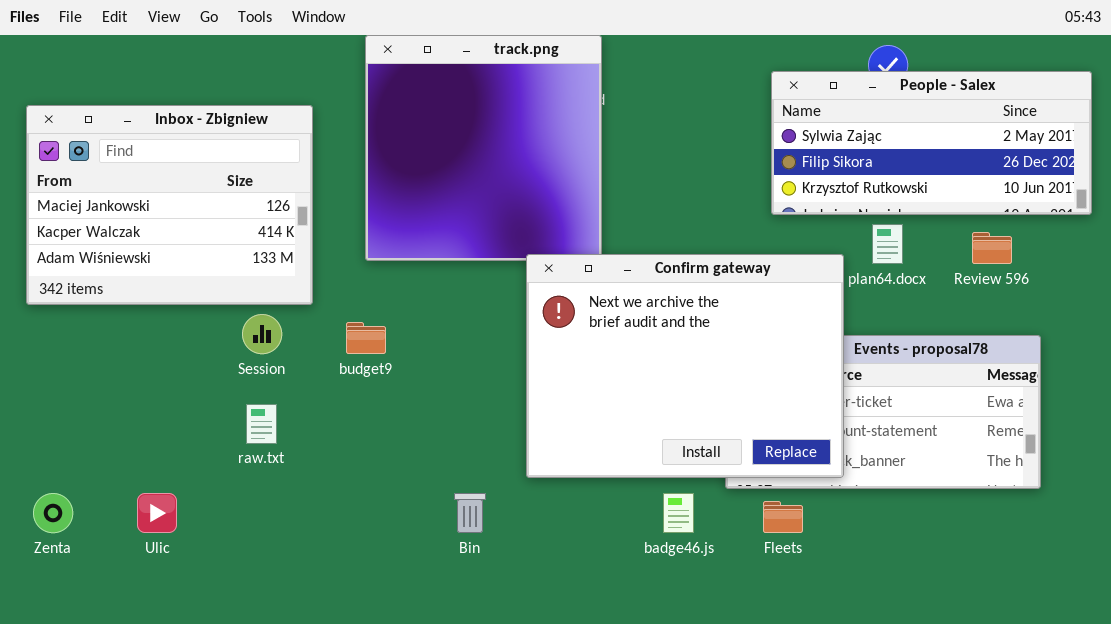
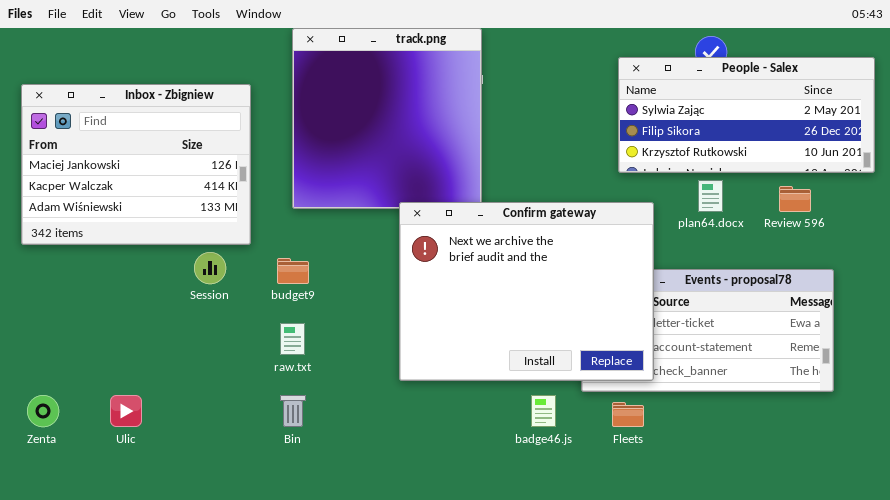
Confirm gateway: [526,254,844,478] -> [399,202,654,381], moved
raw.txt: [246,404,277,444] -> [280,323,305,355], moved
Bin: [454,493,486,533] -> [280,395,306,427], moved

